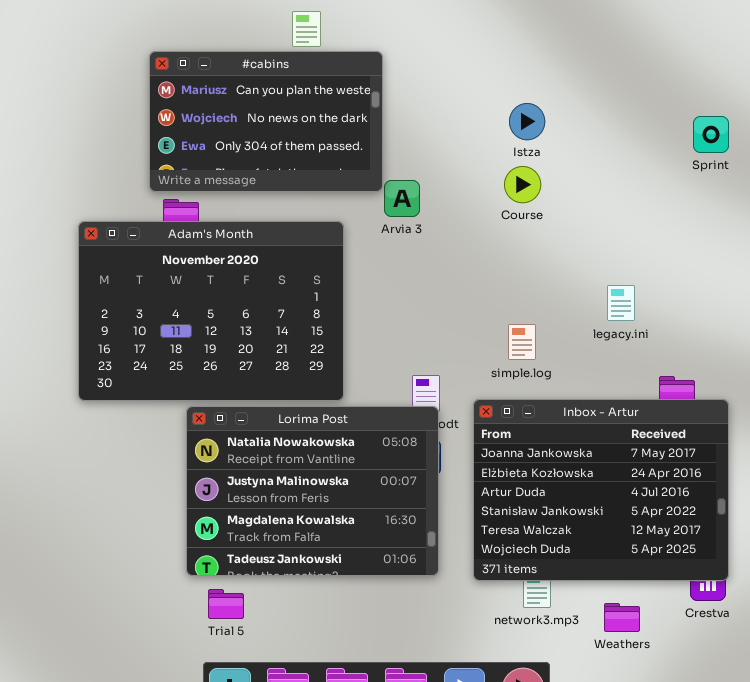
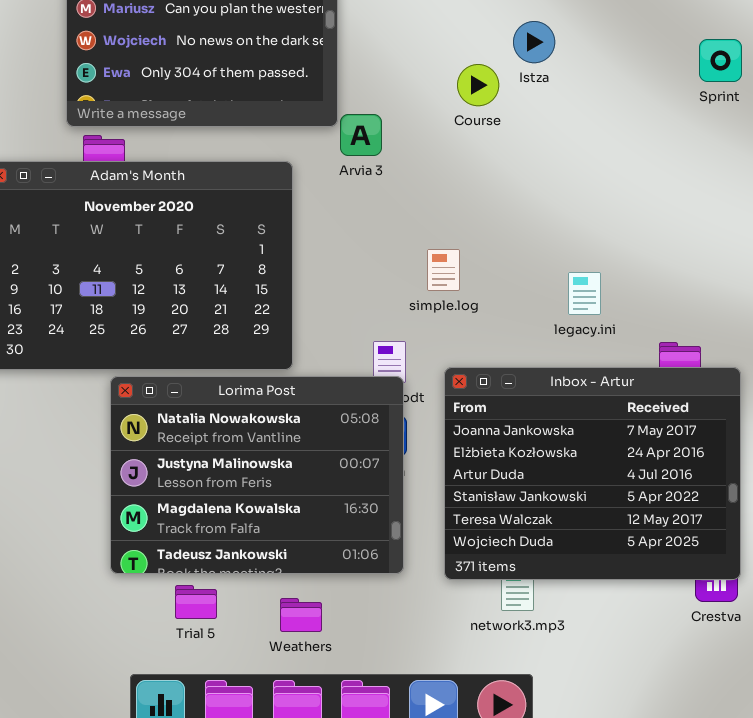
Istza: [509,103,545,140] -> [513,21,555,63], moved
Course: [504,166,541,203] -> [457,64,499,106], moved
legacy.ini: [607,285,635,321] -> [568,272,601,315], moved
simple.log: [508,324,536,360] -> [427,249,460,291], moved
Trial 5: [208,589,244,619] -> [175,585,217,619], moved
Weathers: [604,603,640,632] -> [280,598,322,632], moved

